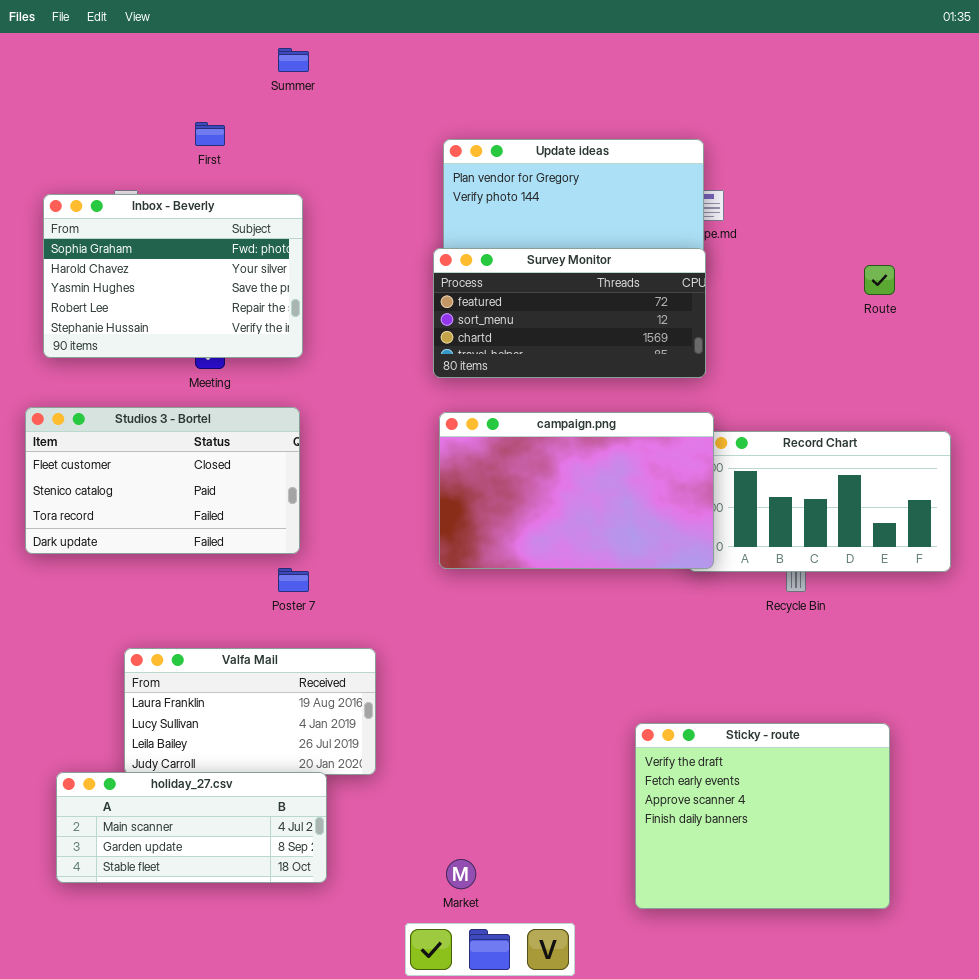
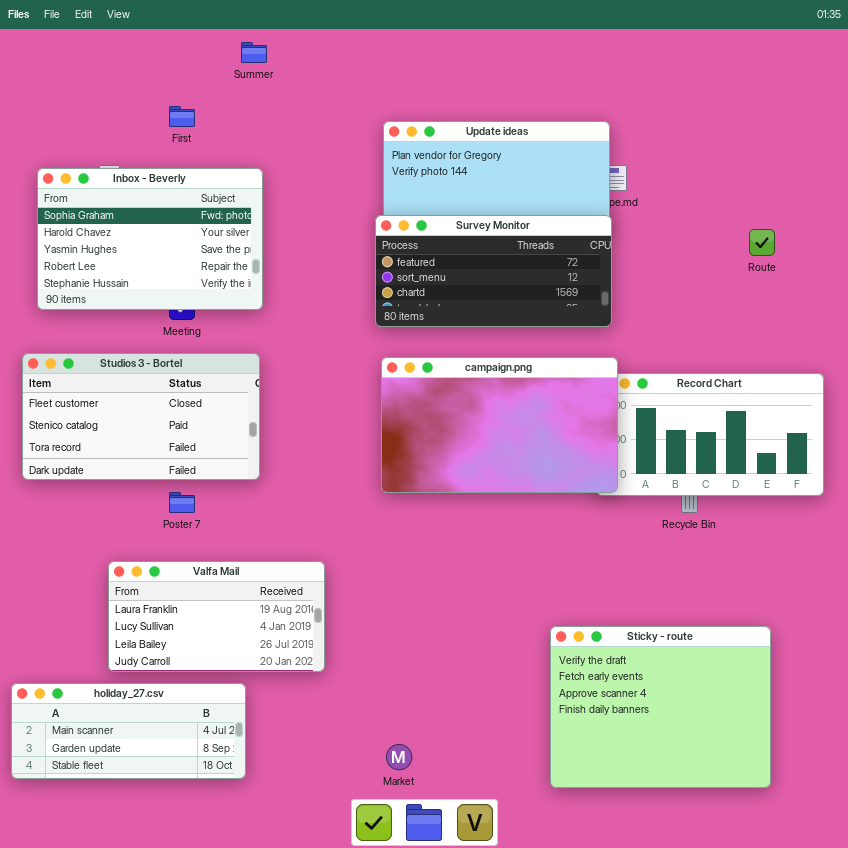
Poster 7: [278,568,309,592] -> [169,492,195,513], moved
holiday_27.csv: [56,772,327,883] -> [11,683,246,779], moved

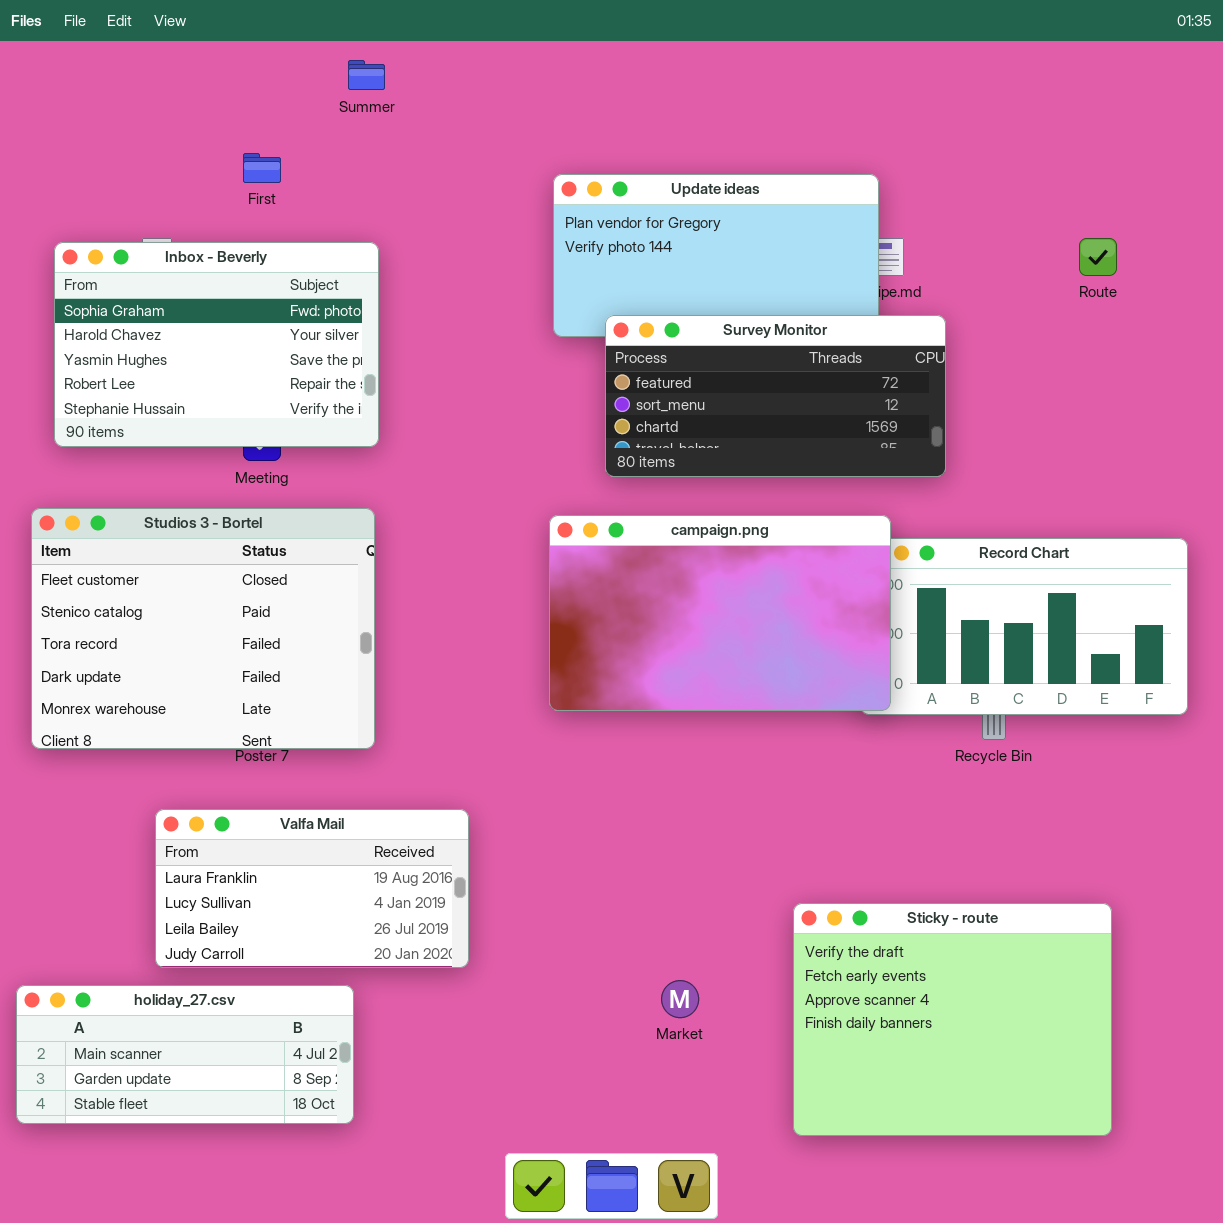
Survey Monitor: [375,215,612,327] -> [605,315,946,477], moved
Route: [749,229,775,256] -> [1079,238,1117,276], moved
Studios 3 - Bortel: [22,353,260,480] -> [31,508,375,749], resized
Market: [386,744,412,770] -> [661,980,699,1018], moved

